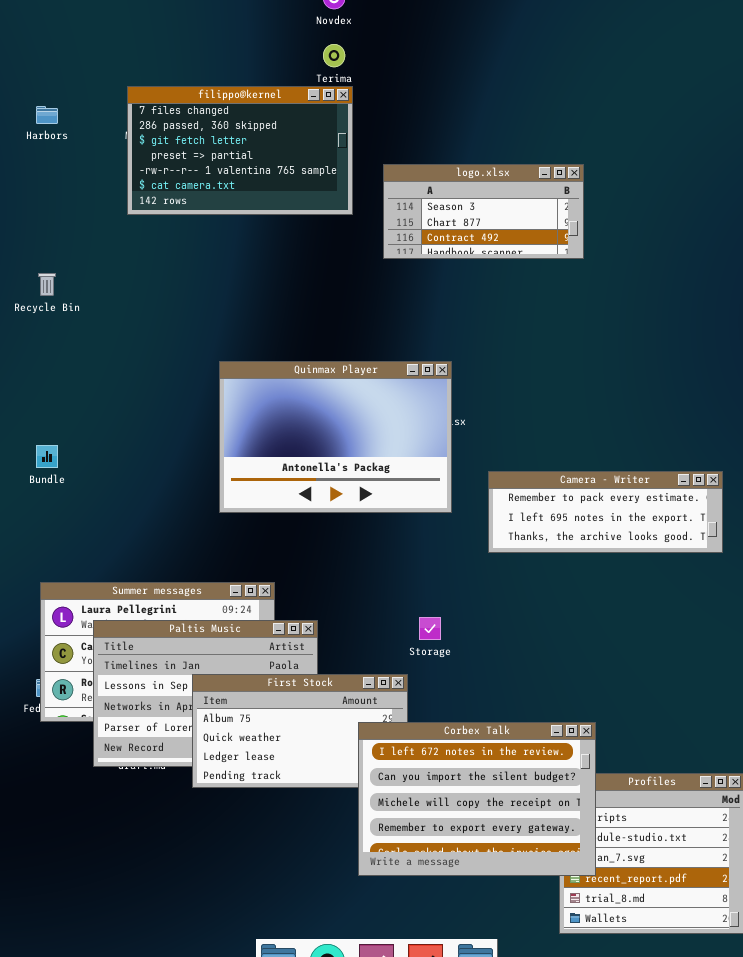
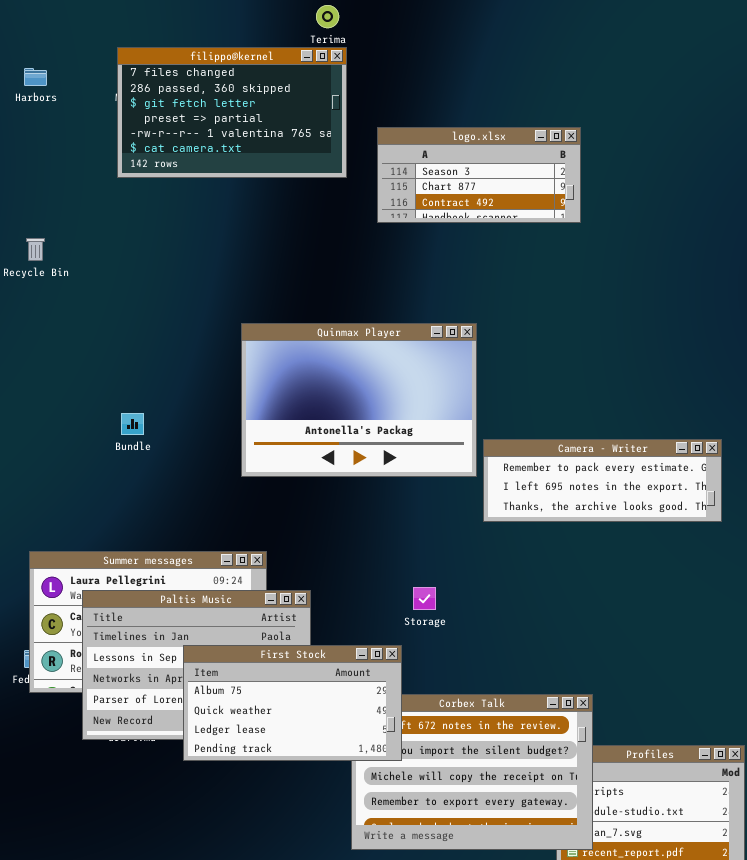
Quinmax Player: [219,361,452,513] -> [241,323,477,477], moved
Bundle: [36,445,58,468] -> [121,413,144,435], moved
First Stock: [192,674,408,788] -> [183,645,402,761], raised

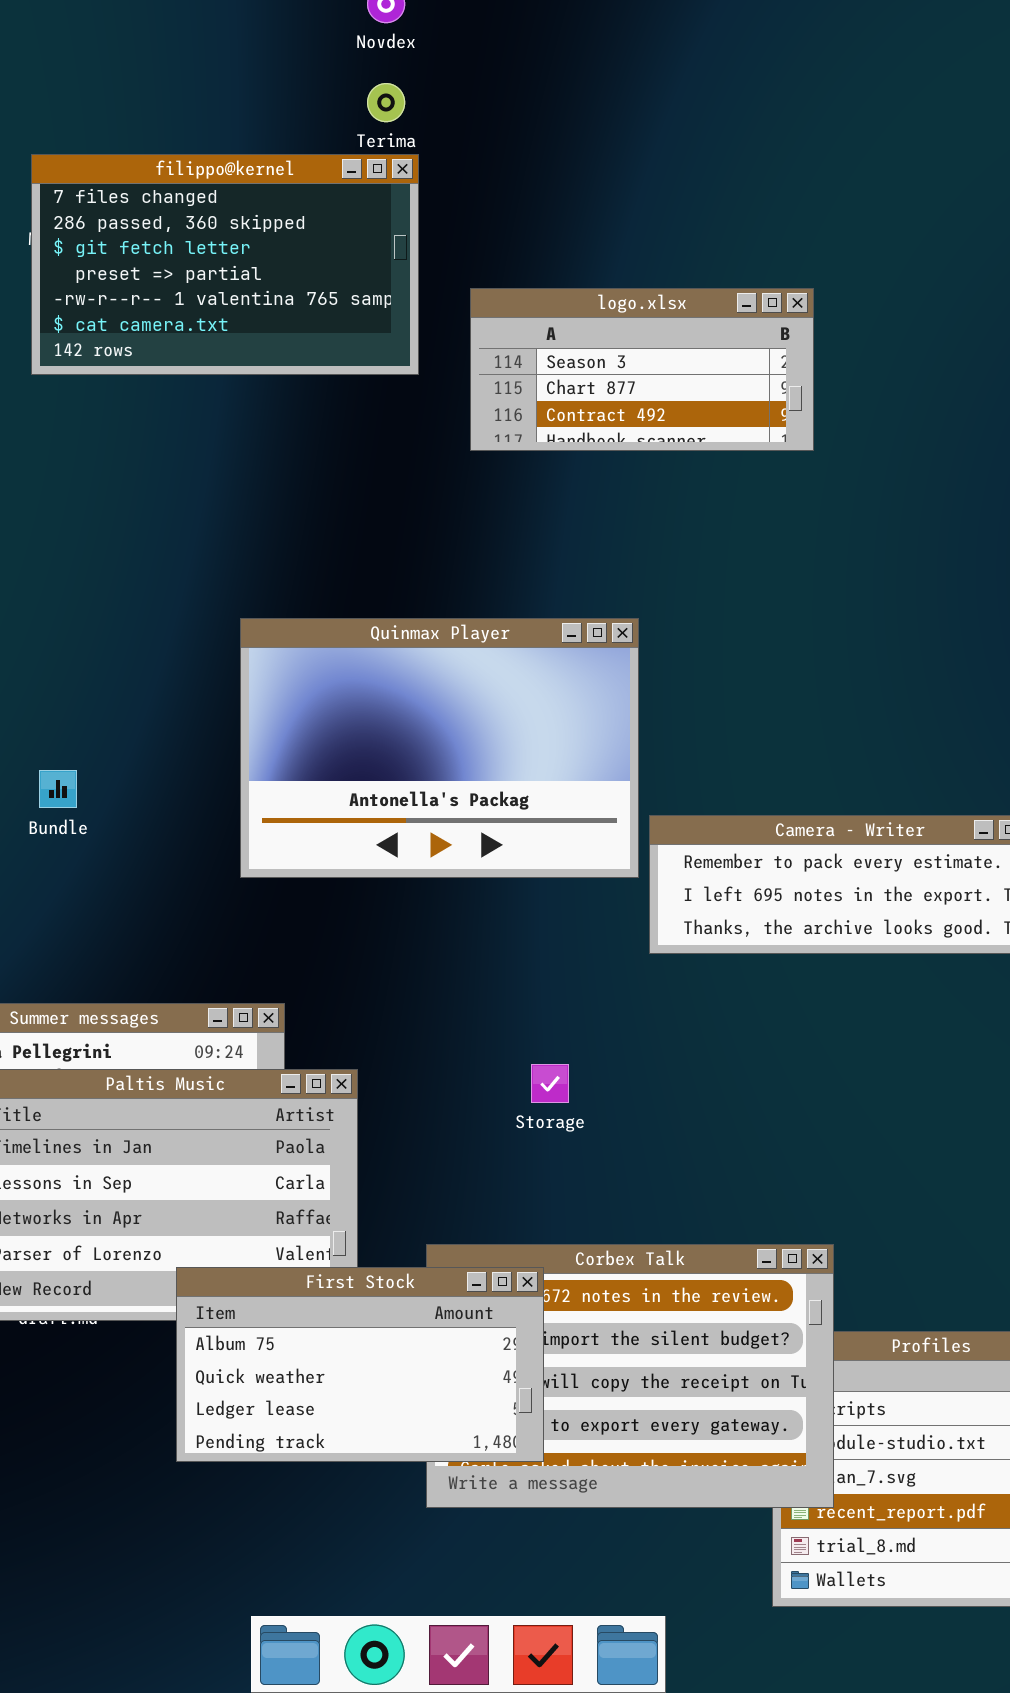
First Stock: [183,645,402,761] -> [176,1267,544,1462], moved

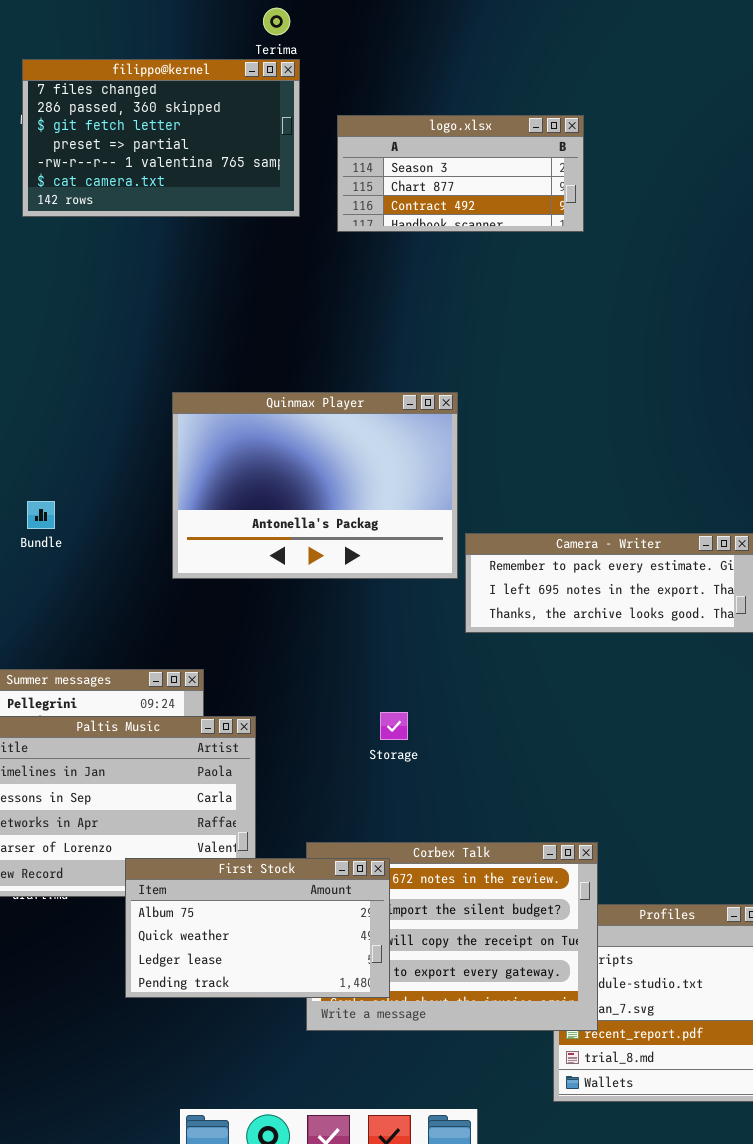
logo.xlsx: [470,288,814,451] -> [337,115,584,232], moved

